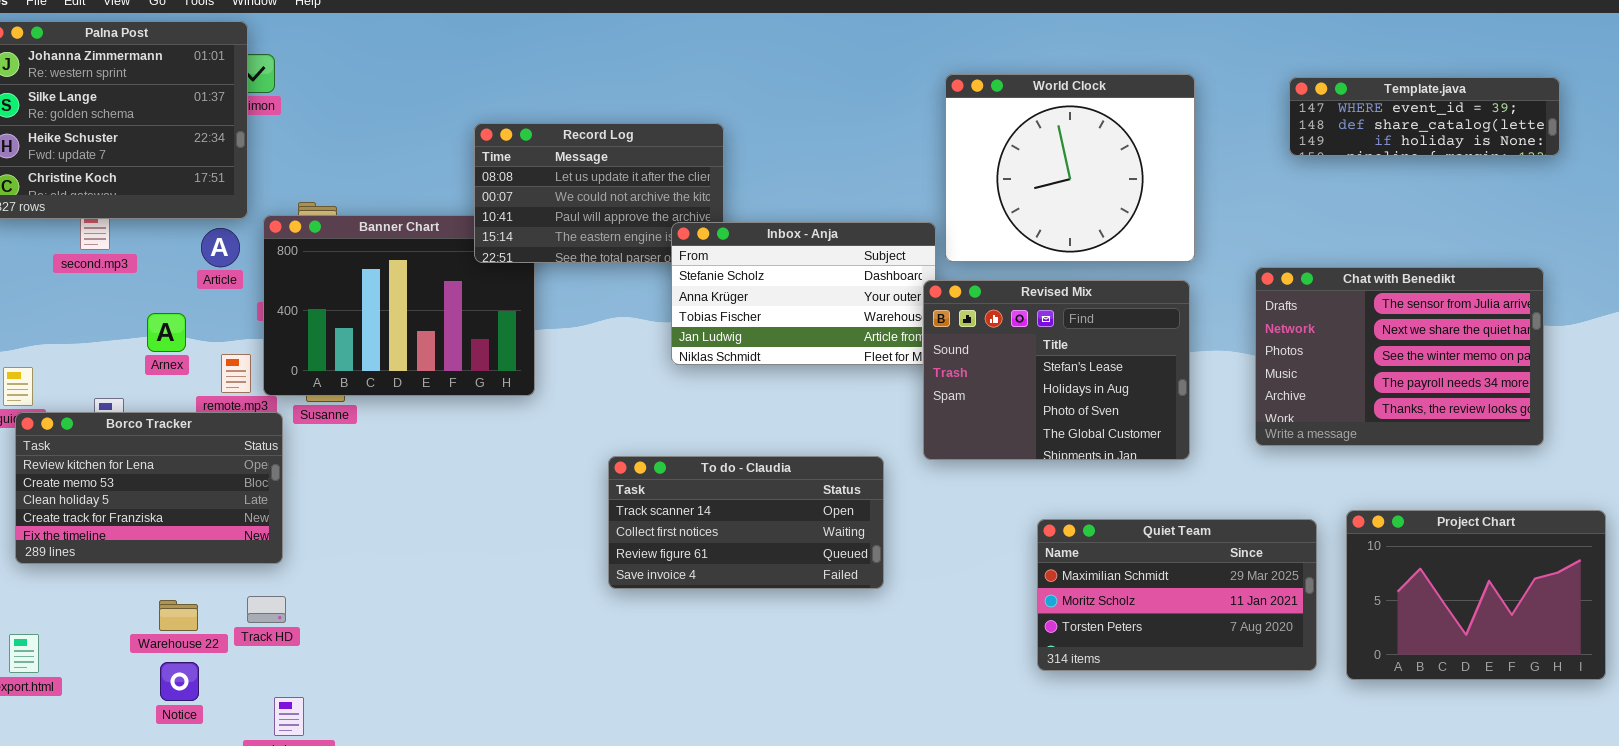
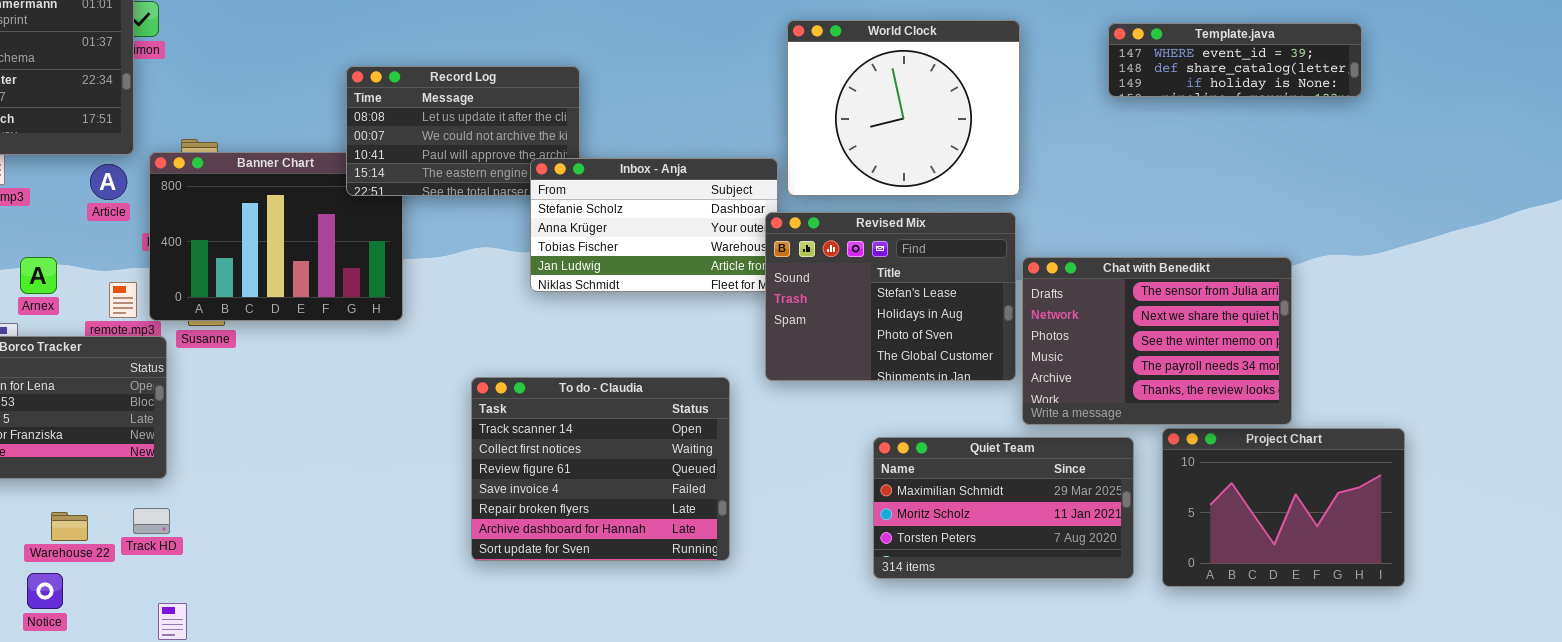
Chat with Benedikt: [1255,267,1544,446] -> [1022,257,1292,425], moved
Arnex: [147,313,186,352] -> [20,257,57,294], moved
To do - Claudia: [608,456,884,589] -> [471,377,730,561], resized
Notice: [160,662,199,701] -> [27,573,63,609], moved

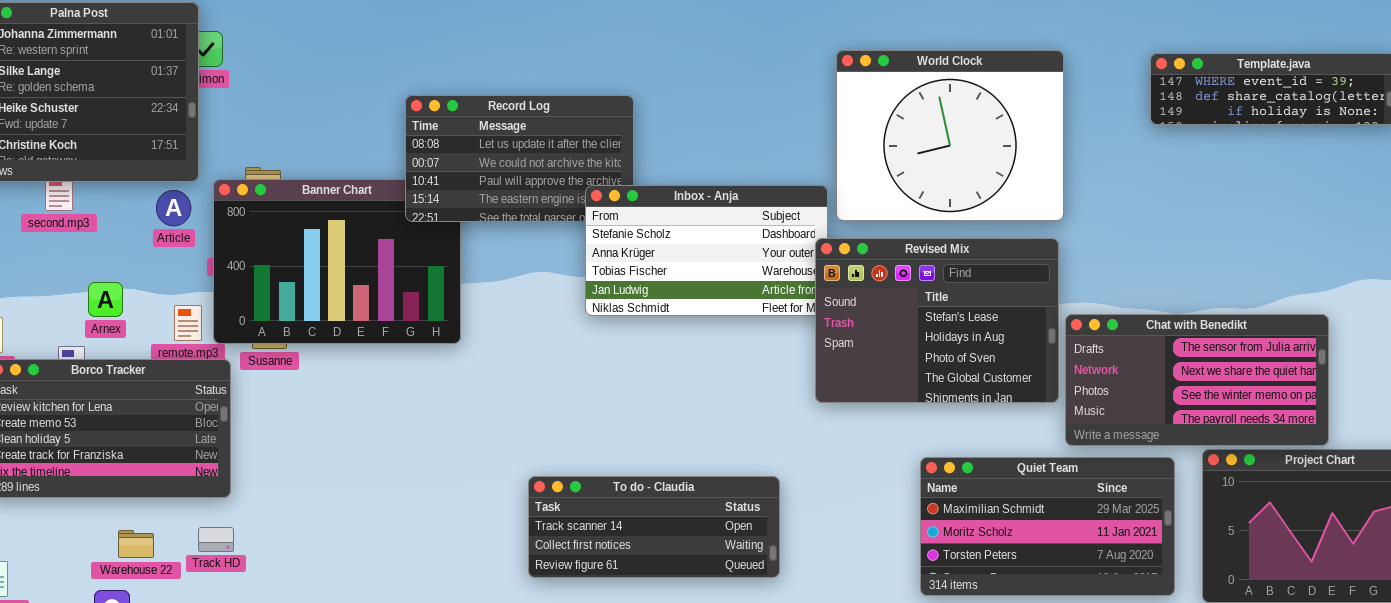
Chat with Benedikt: [1022,257,1292,425] -> [1065,314,1329,446], resized
To do - Claudia: [471,377,730,561] -> [528,476,780,578], resized

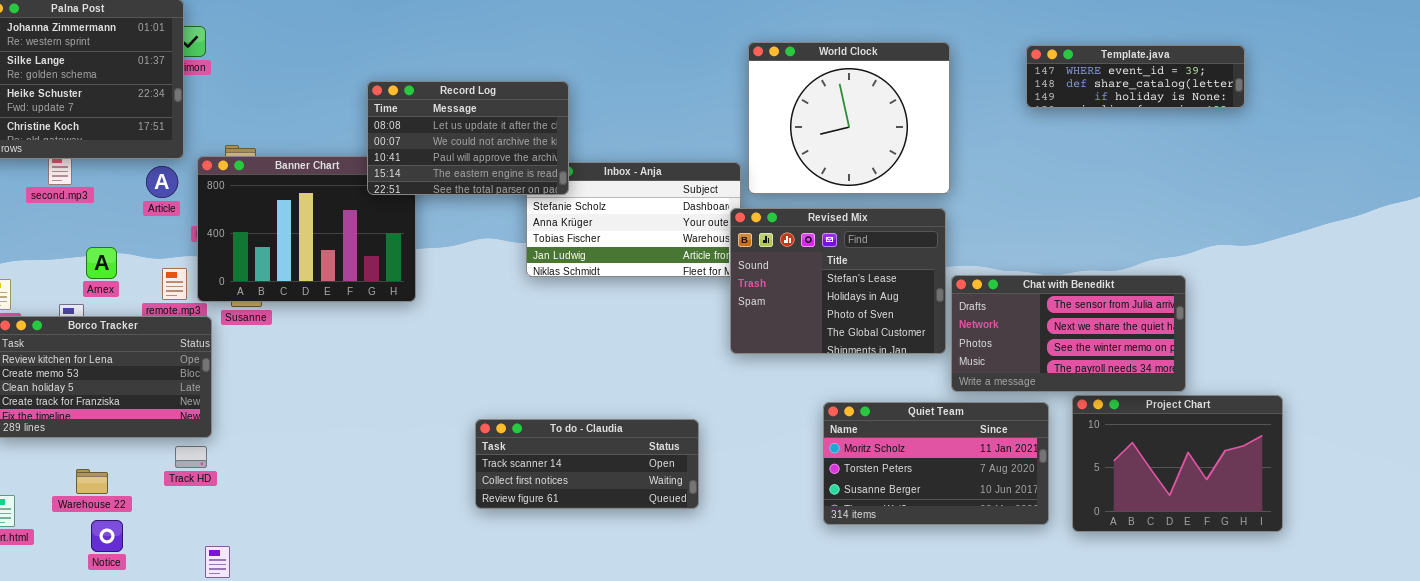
Record Log: [405,95,634,222] -> [367,81,569,195], raised
Quiet Team: [920,457,1175,596] -> [823,402,1049,525], scrolled down 1 row
Track HD: [198,527,234,552] -> [175,446,207,468], moved
Warehouse 22: [118,530,154,558] -> [76,469,108,494], moved

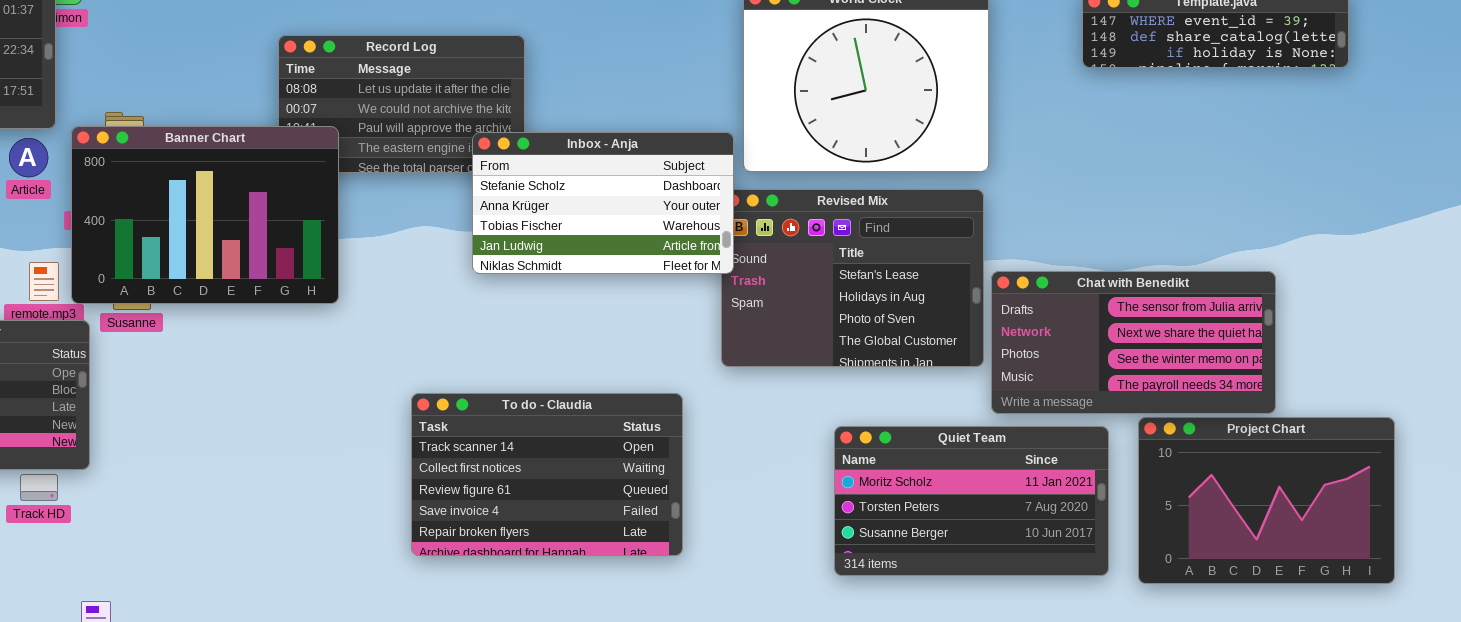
Banner Chart: [197,156,416,302] -> [71,126,339,304], raised
Inbox - Anja: [526,162,741,277] -> [472,132,734,274], raised
To do - Claudia: [475,419,699,509] -> [411,393,683,556], resized
Track HD: [175,446,207,468] -> [20,474,58,501], moved

